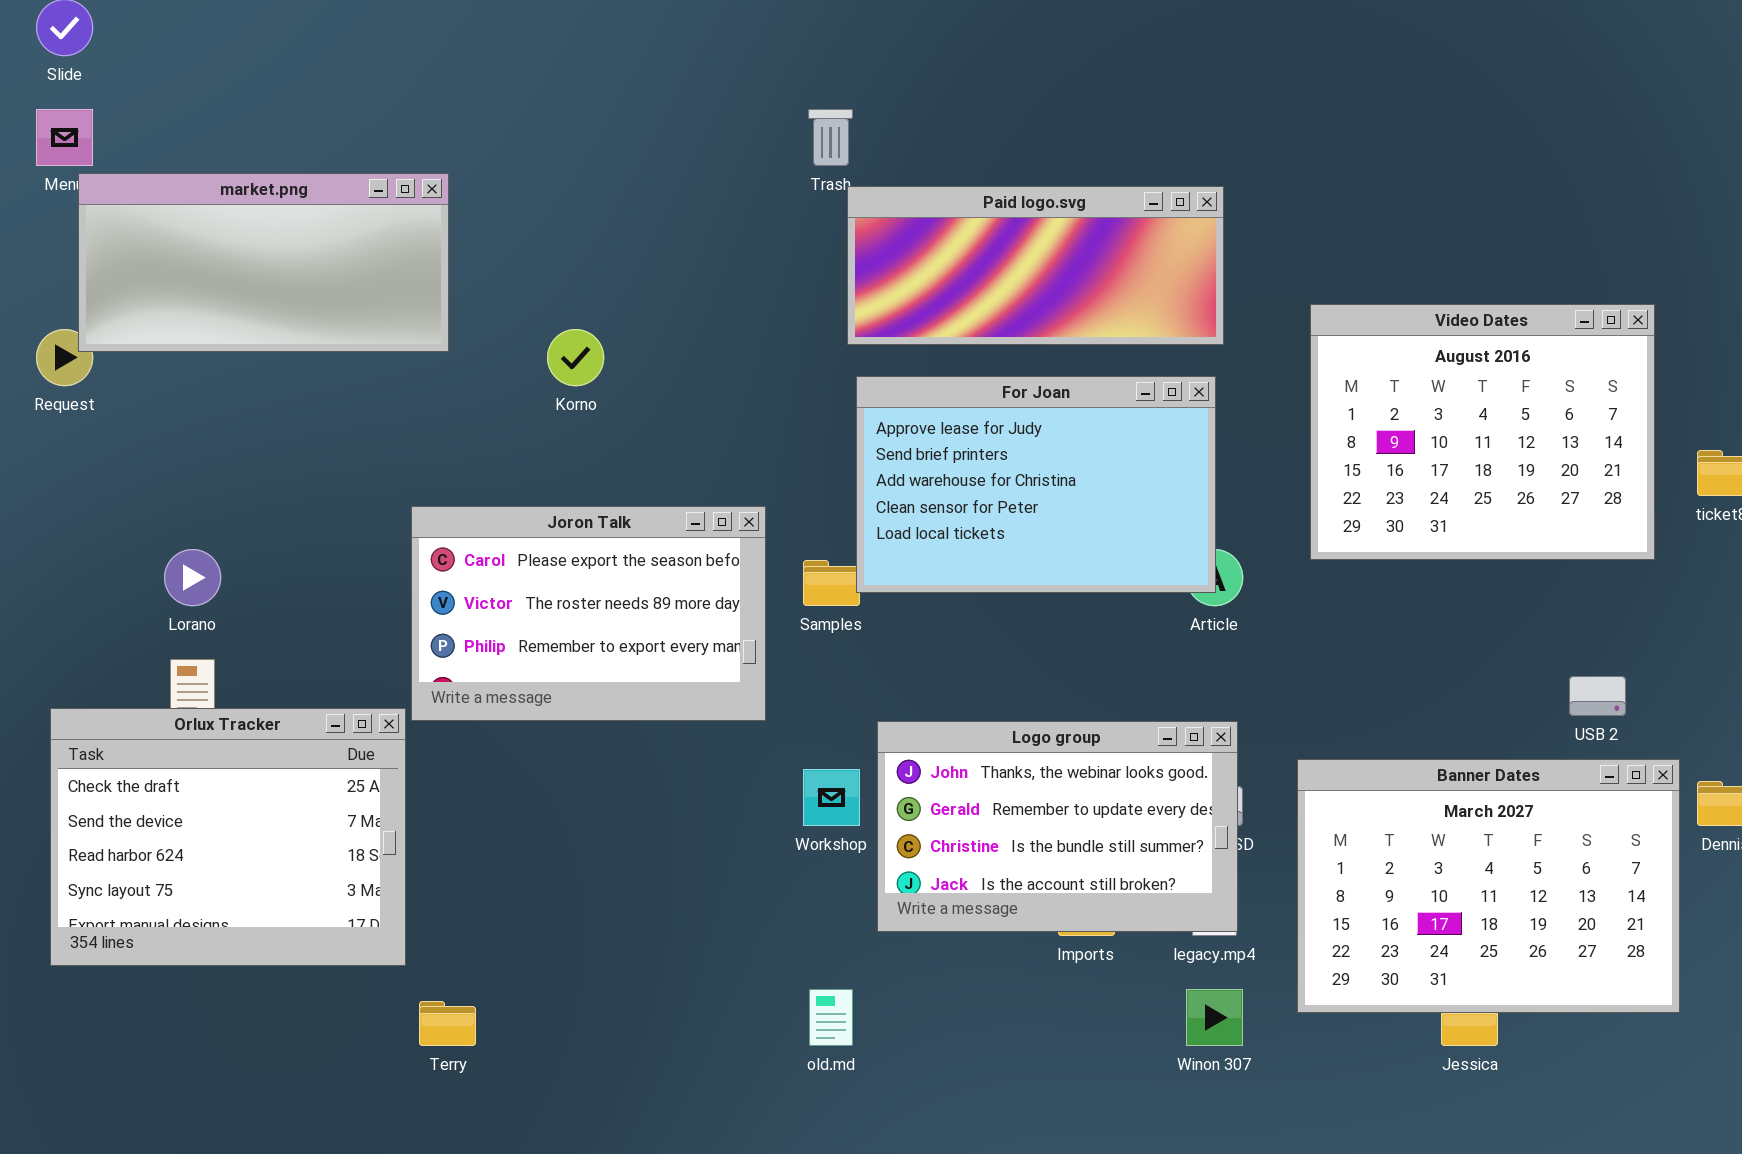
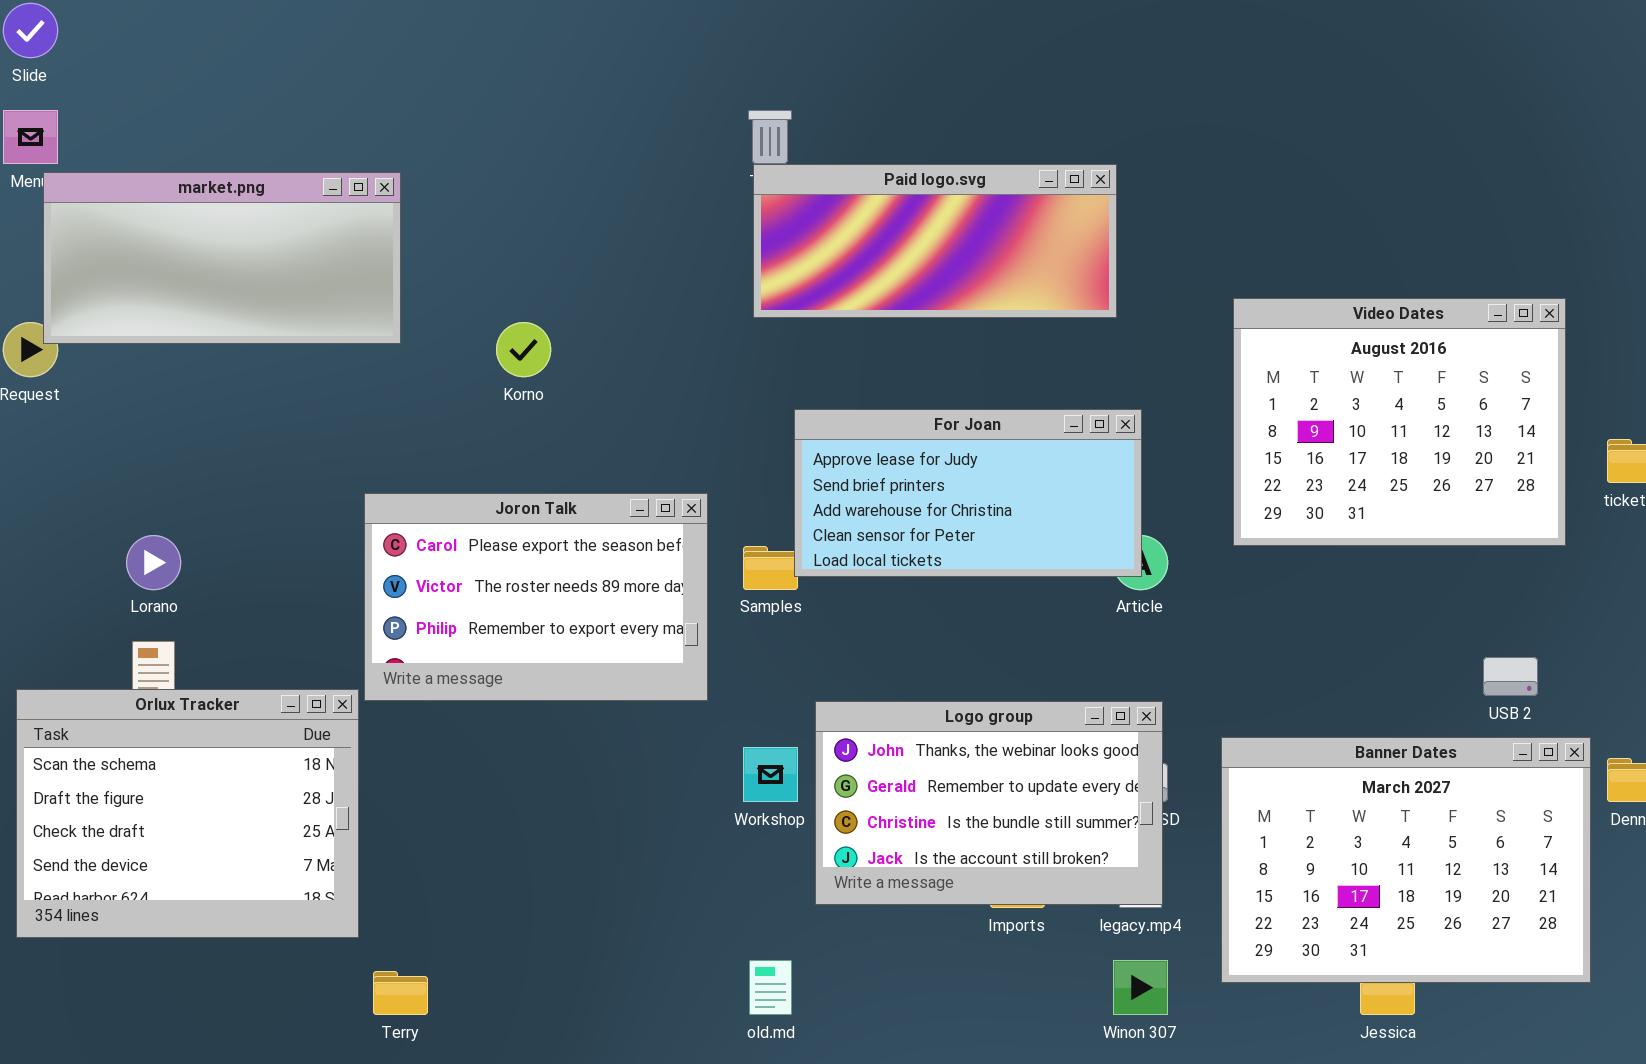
Paid logo.svg: [847,186,1224,345] -> [753,164,1117,318], moved
For Joan: [856,376,1216,593] -> [794,409,1142,577], resized
Orlux Tracker: [50,708,406,966] -> [16,689,359,938], scrolled up 2 rows

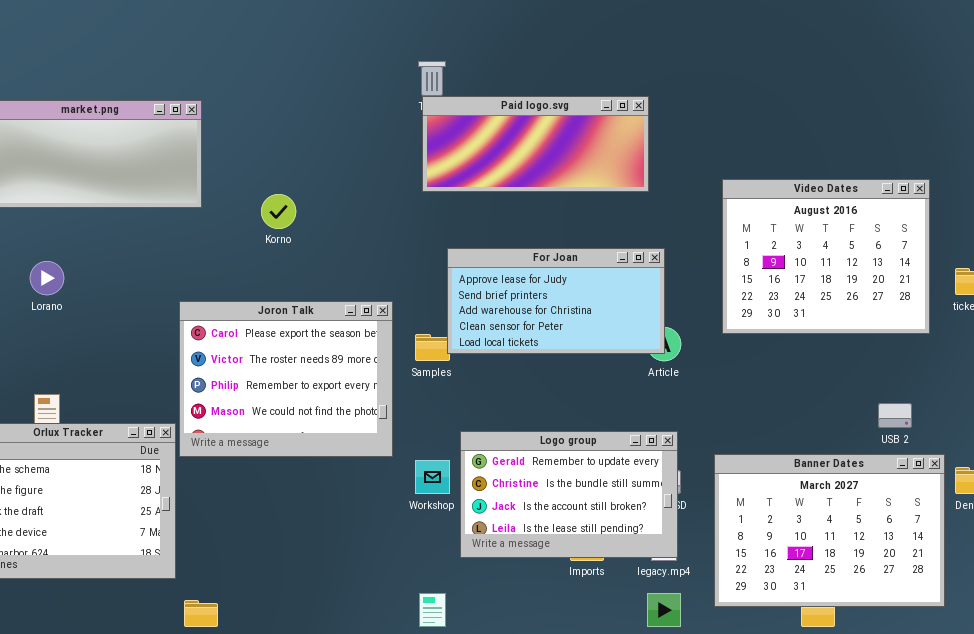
Joron Talk: [364,493,708,701] -> [179,301,393,457], resized
Lorano: [126,535,181,590] -> [30,261,64,295], moved
Logo group: [815,701,1163,905] -> [460,431,678,558], scrolled down 1 row

